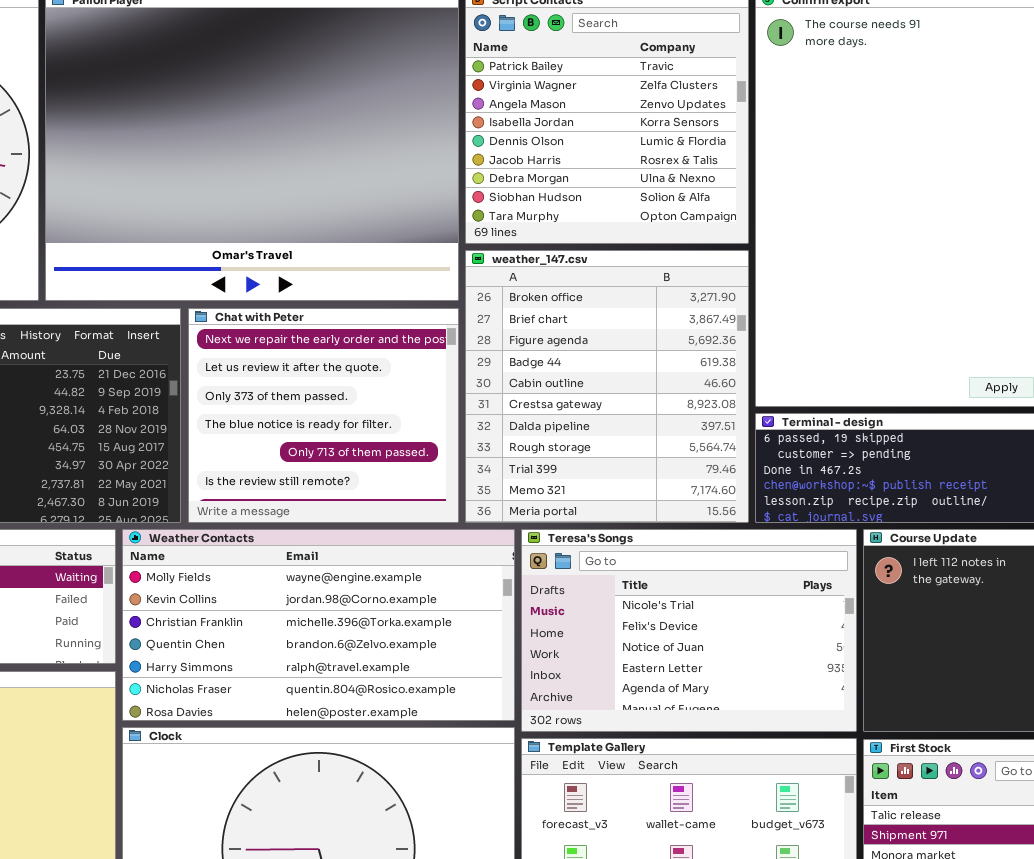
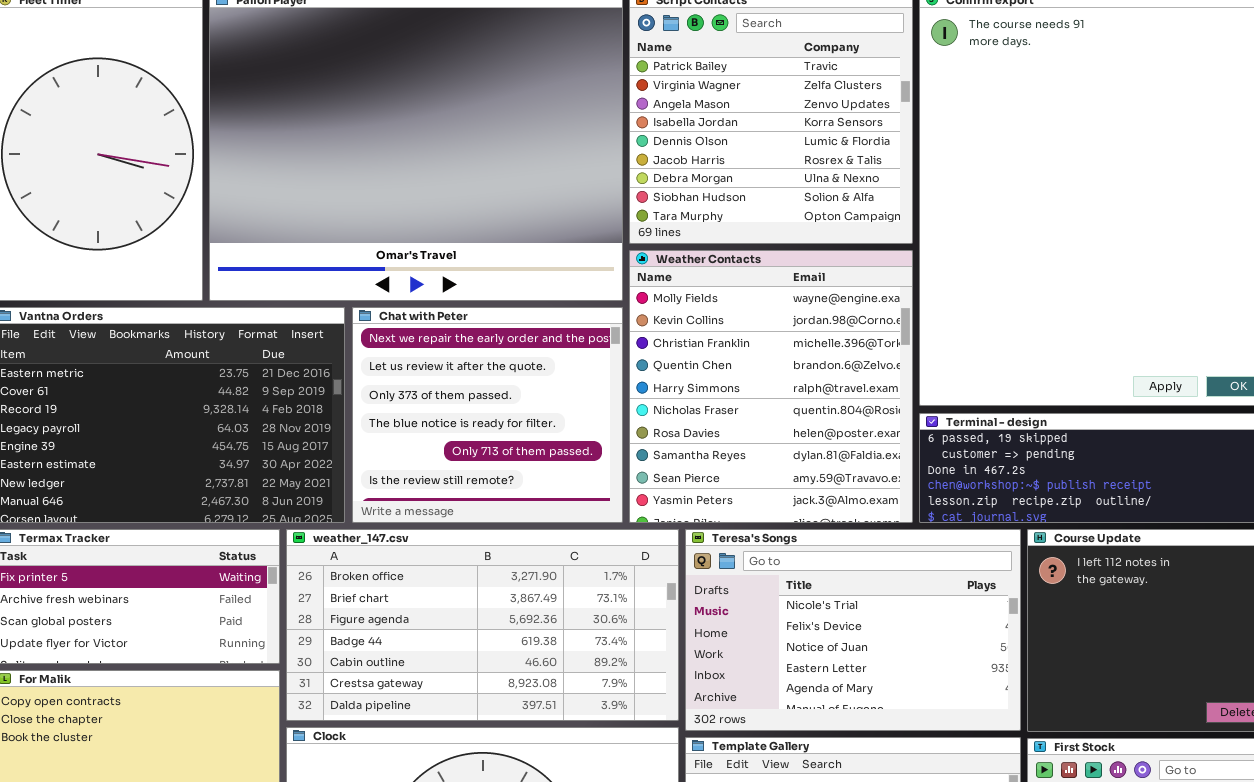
weather_147.csv: [465,250,749,523] -> [286,529,679,721], moved, resized
Weather Contacts: [122,529,515,721] -> [629,250,913,523], moved, resized

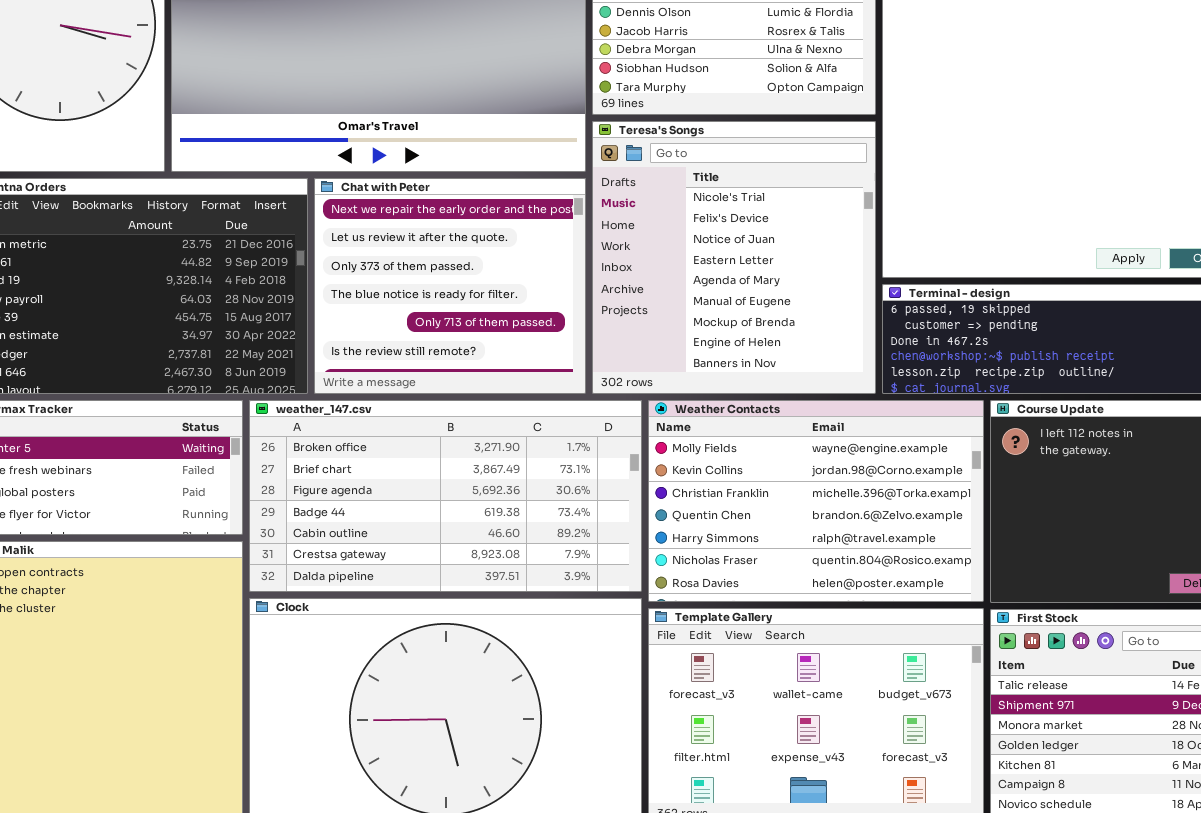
Weather Contacts: [629,250,913,523] -> [648,400,984,602], moved, resized
Teresa's Songs: [685,529,1021,731] -> [592,121,876,394], moved, resized

